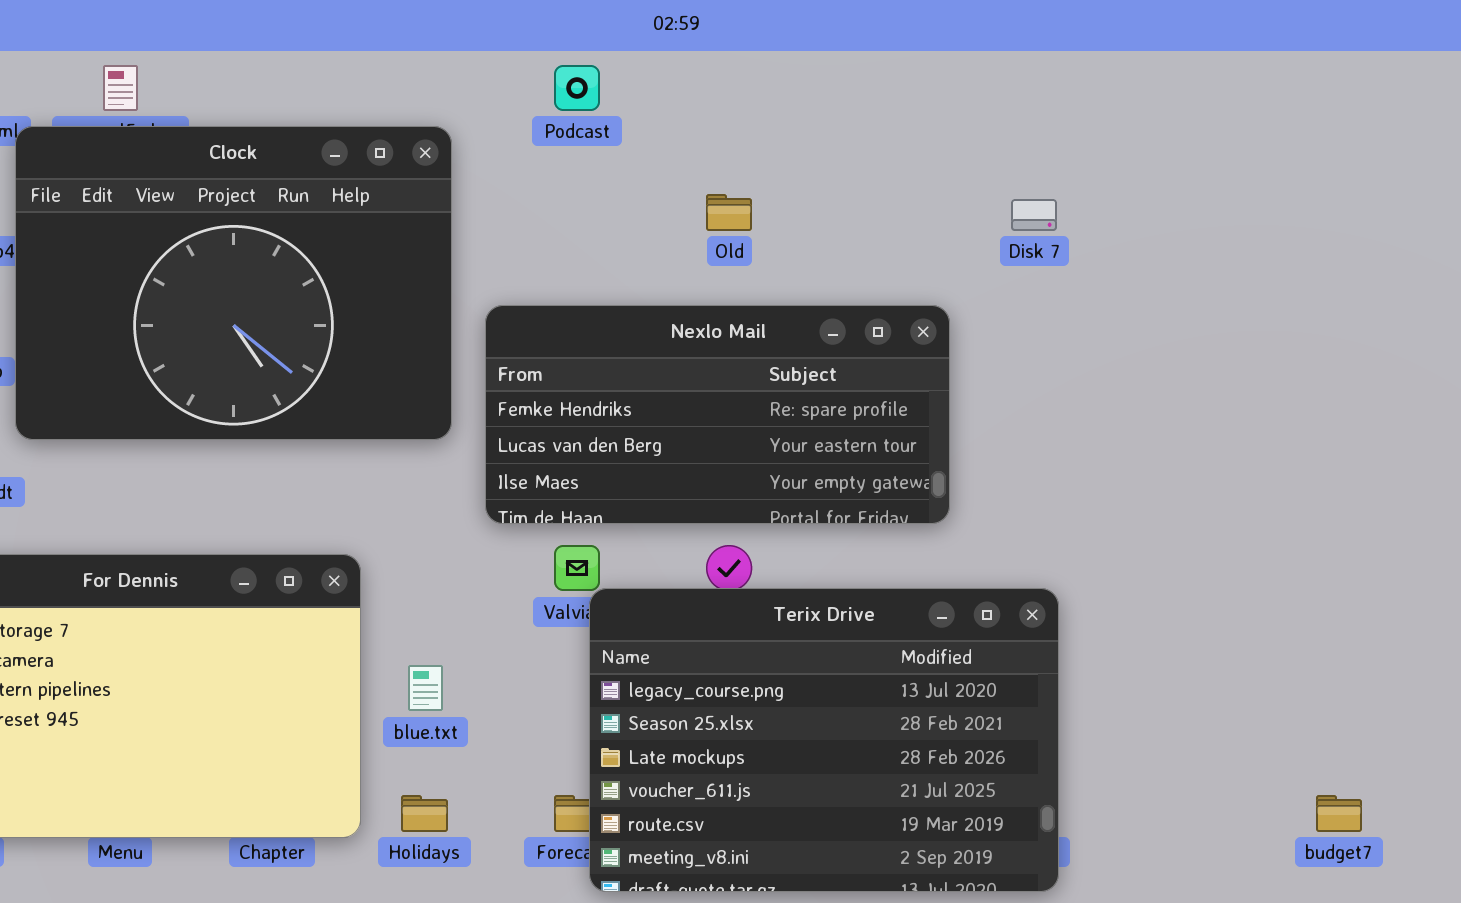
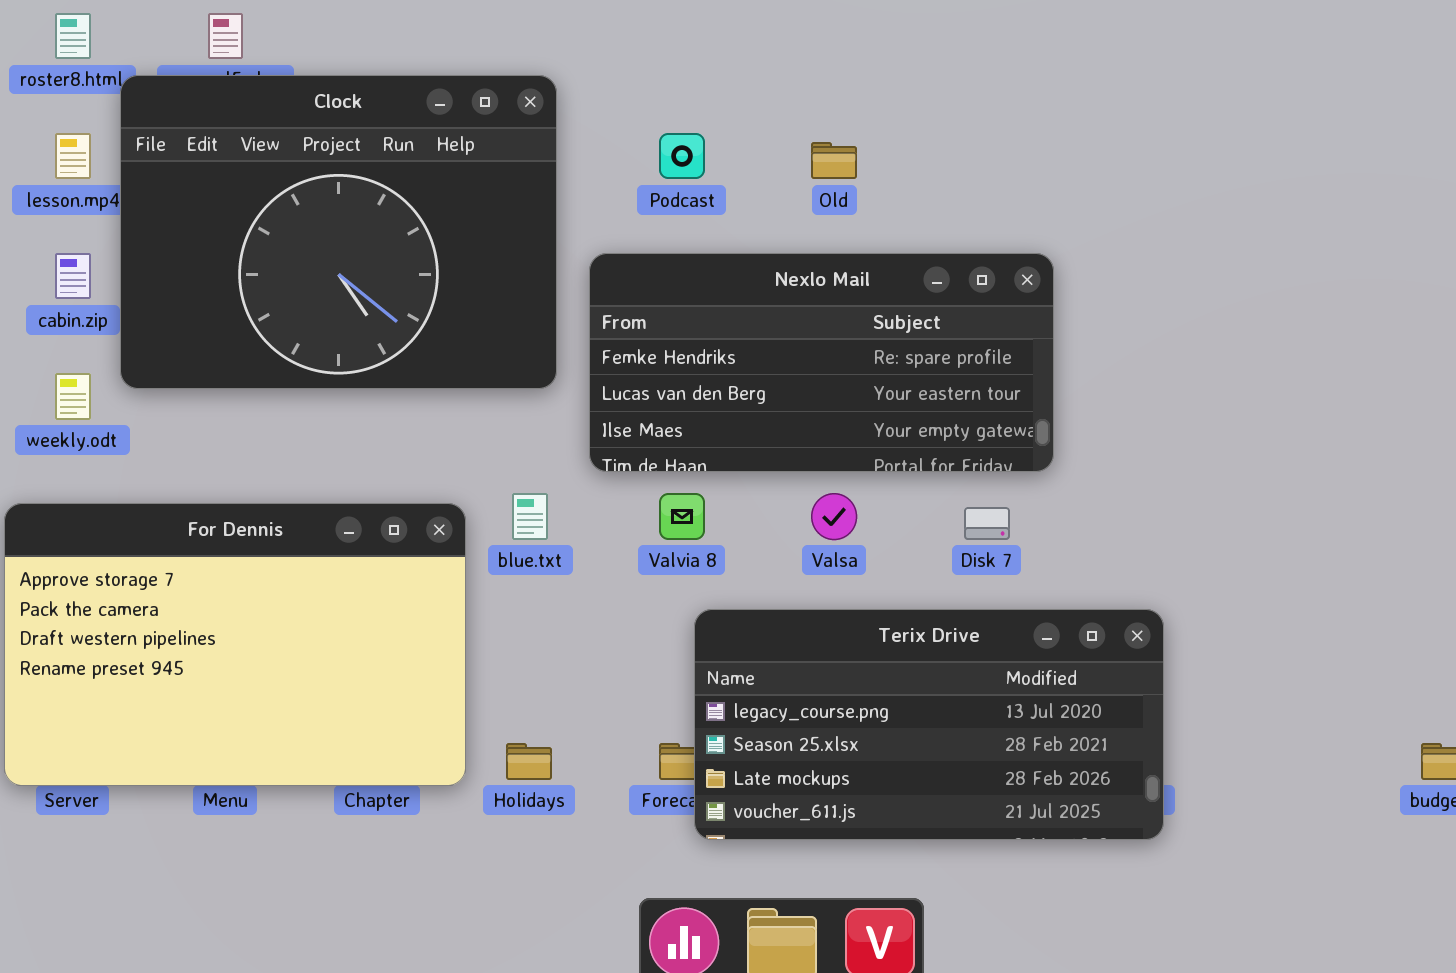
Podcast: [554,65,600,111] -> [659,133,705,179], moved
Disk 7: [1011,199,1057,231] -> [964,507,1010,540], moved
Terix Drive: [589,588,1059,892] -> [694,609,1164,840], resized
blue.txt: [408,665,443,711] -> [512,493,548,540], moved

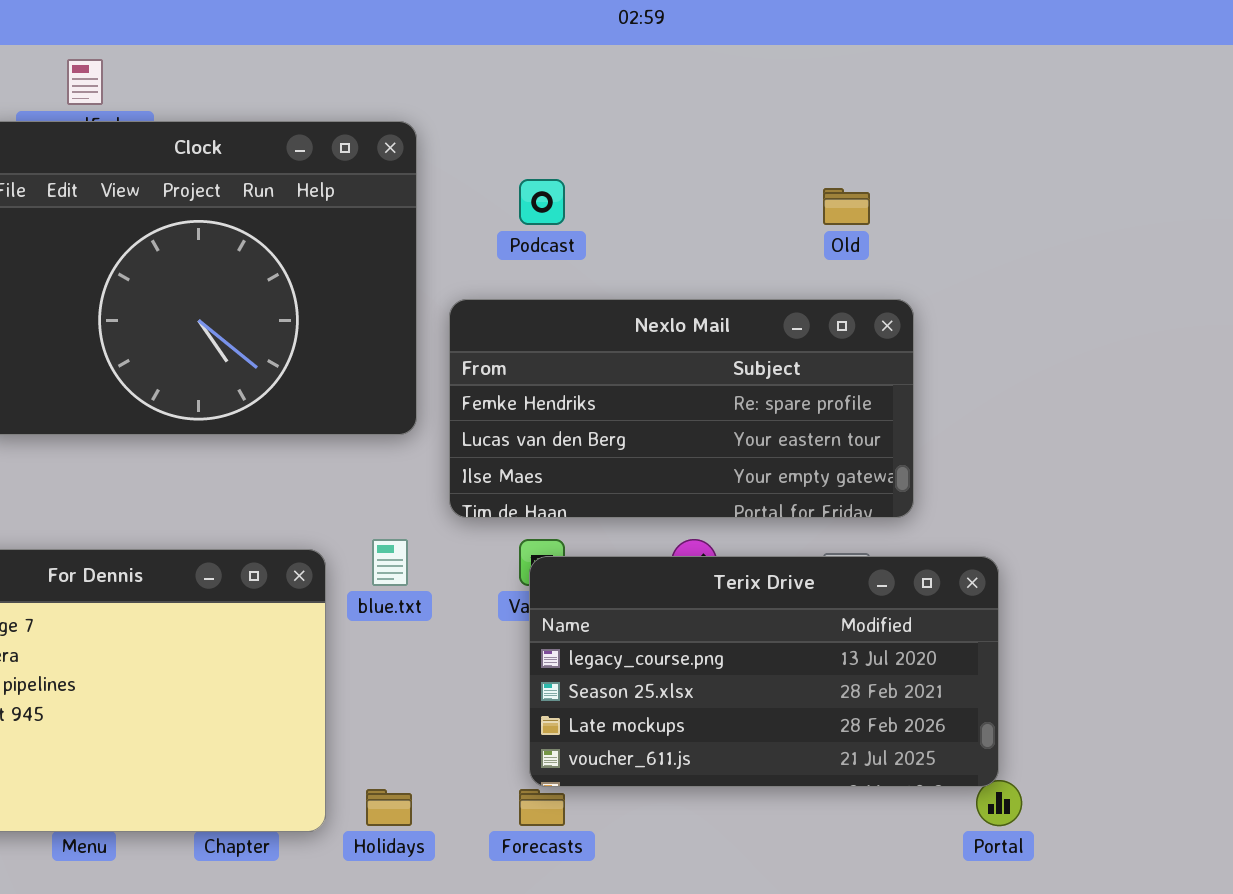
Old: [811,142,857,179] -> [823,188,870,225], moved
Terix Drive: [694,609,1164,840] -> [529,556,999,787], moved

